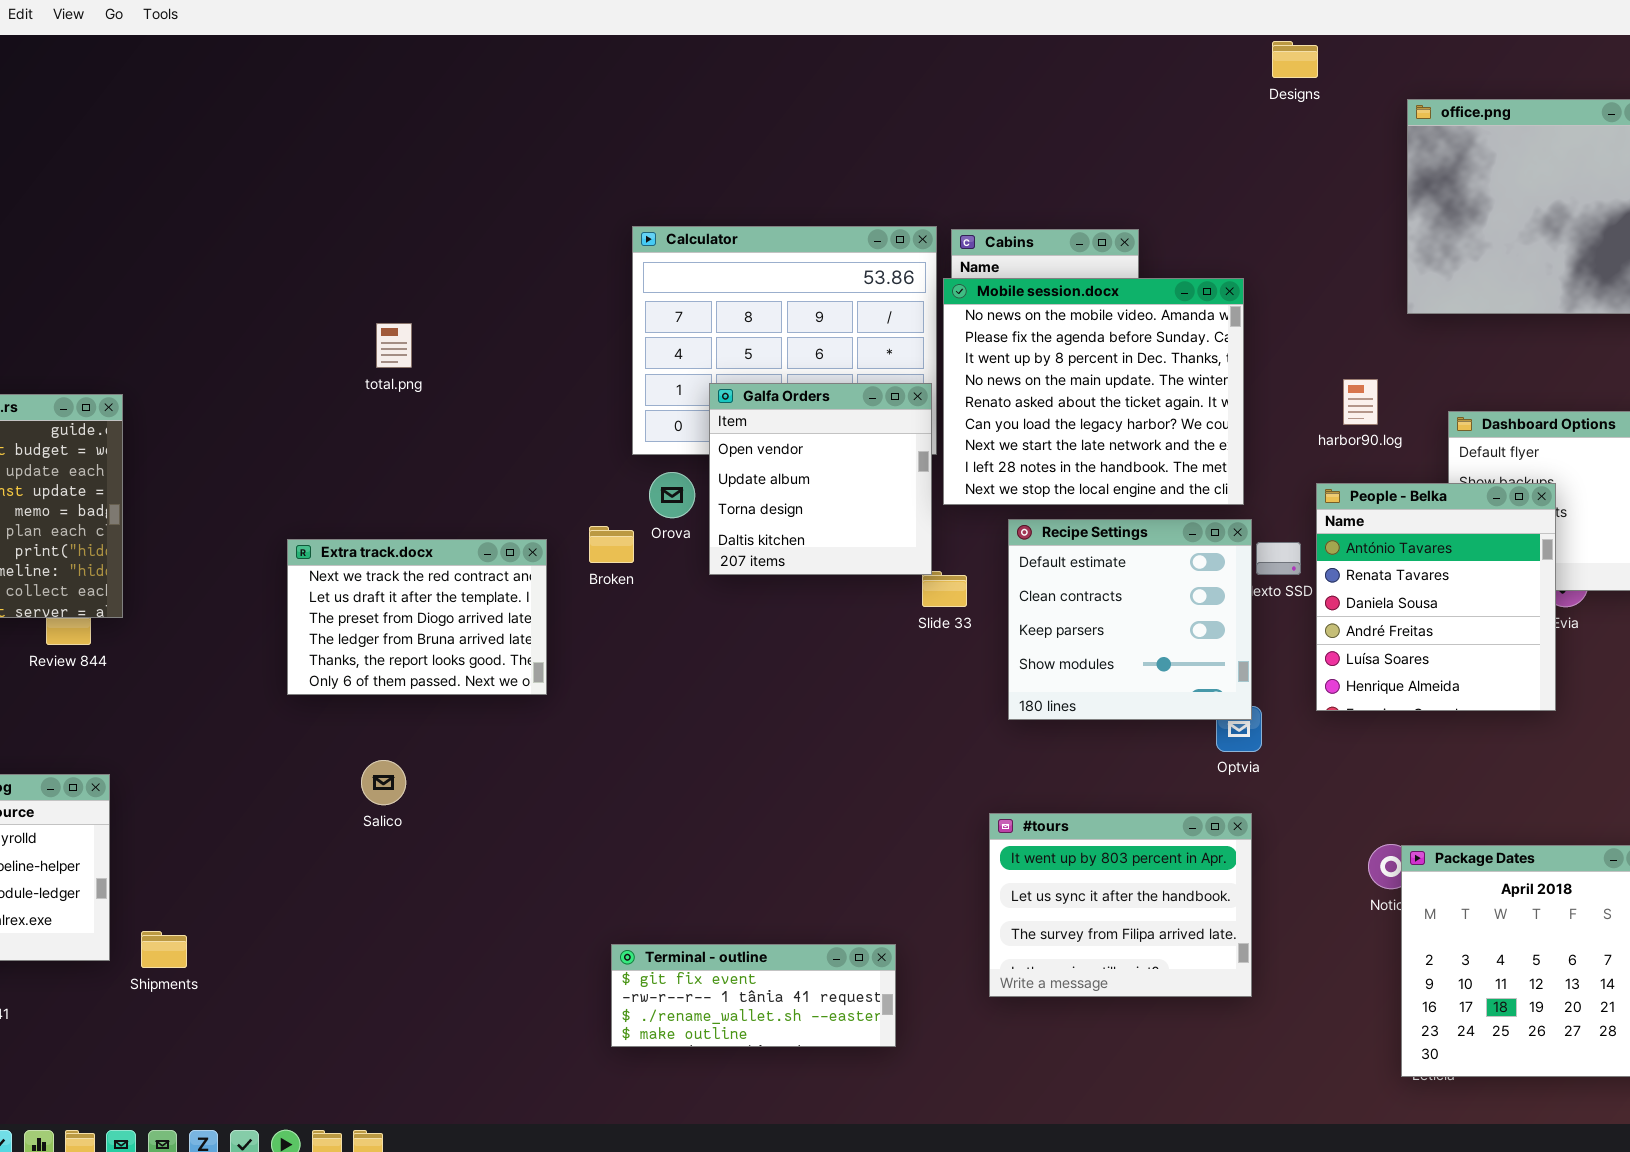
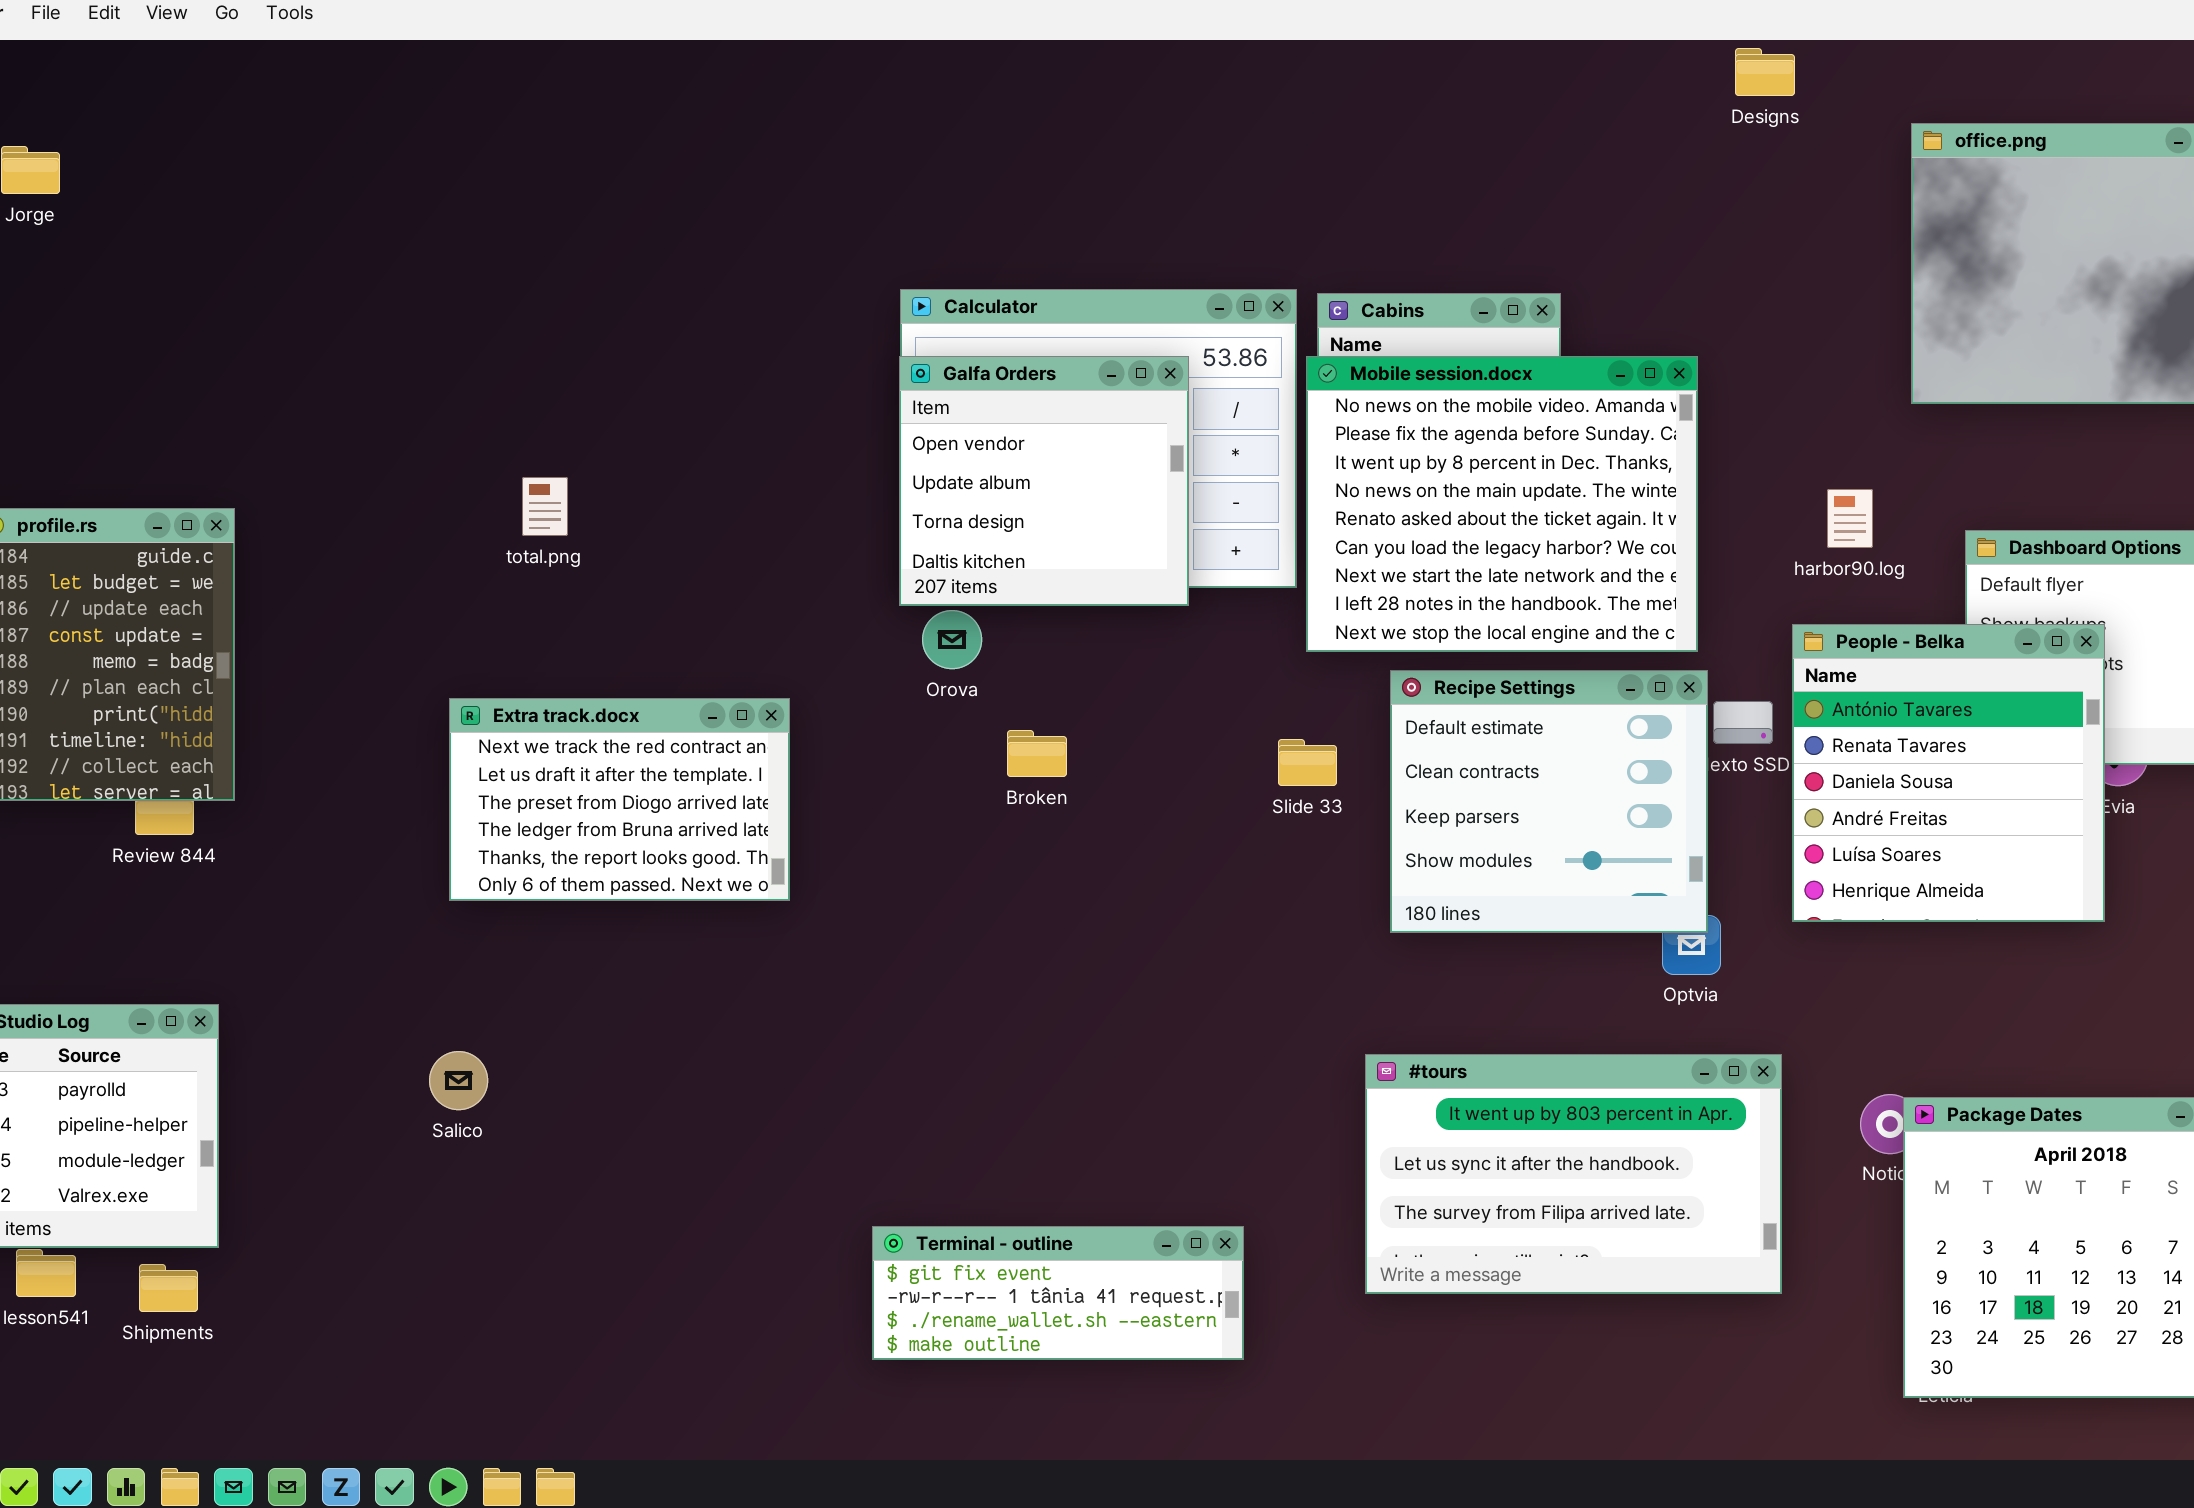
total.png: [376,323,412,368] -> [522,477,568,536], moved
Galfa Orders: [709,383,932,575] -> [899,356,1189,606], moved
Broken: [589,526,634,563] -> [1007,730,1067,777], moved
Salico: [361,760,406,805] -> [429,1051,488,1110], moved
#tours: [989,813,1252,997] -> [1365,1054,1782,1294], resized
Shipments: [141,931,187,968] -> [139,1264,198,1312], moved

